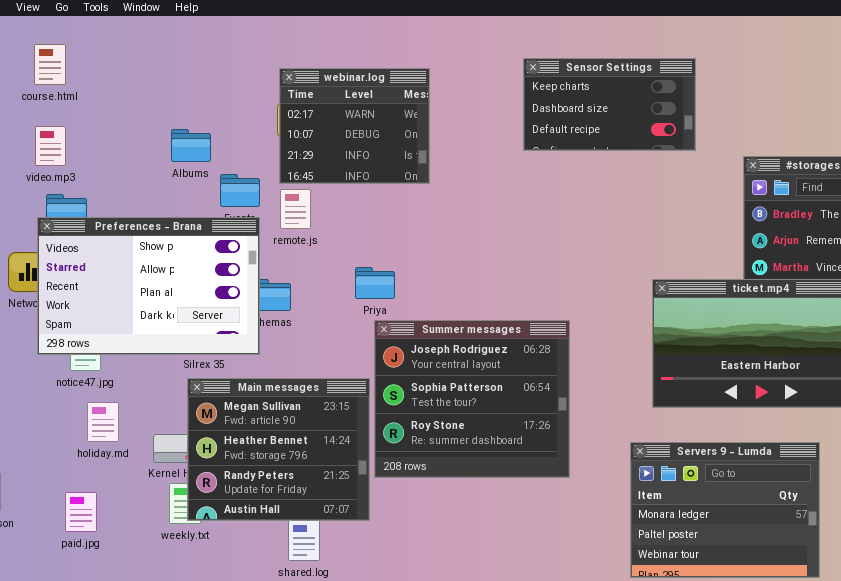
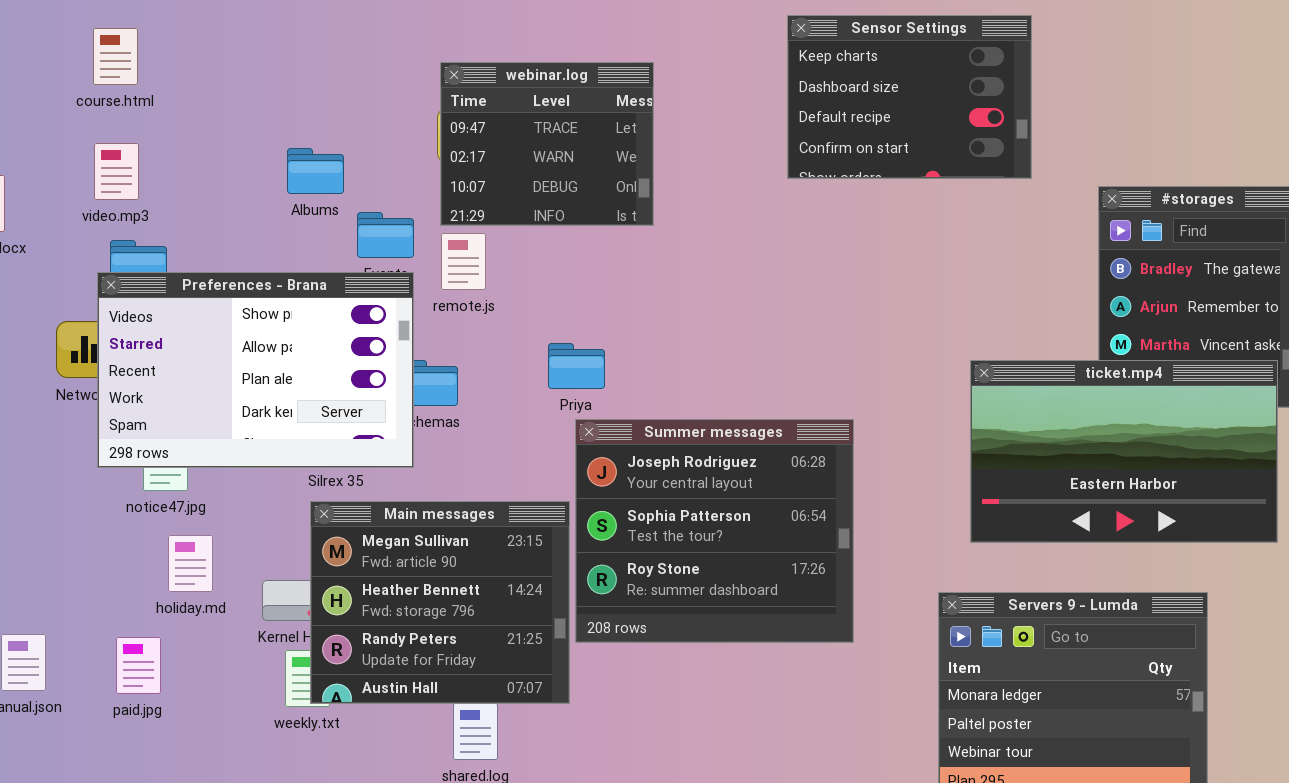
Sensor Settings: [523,58,696,151] -> [787,15,1032,179], resized
webinar.log: [279,68,430,184] -> [440,62,654,226], scrolled up 1 row
paid.jpg: [65,492,97,532] -> [116,637,161,694], moved

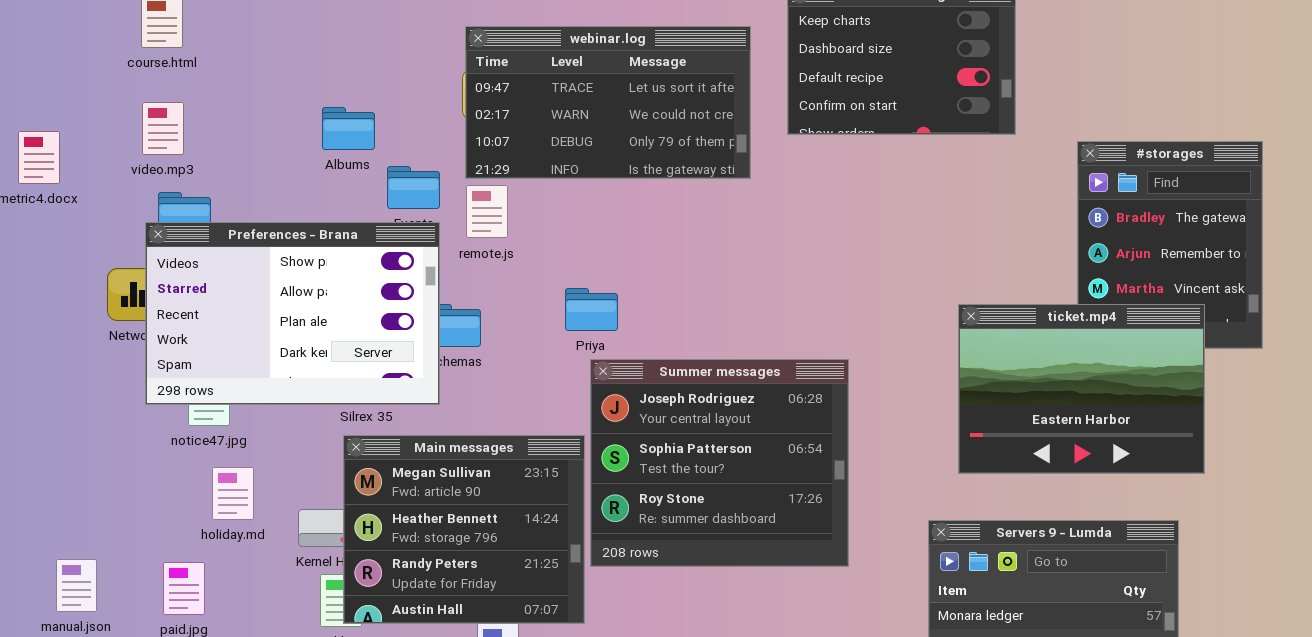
webinar.log: [440,62,654,226] -> [465,26,751,179], resized
ticket.mp4: [970,360,1278,543] -> [958,304,1205,474], resized

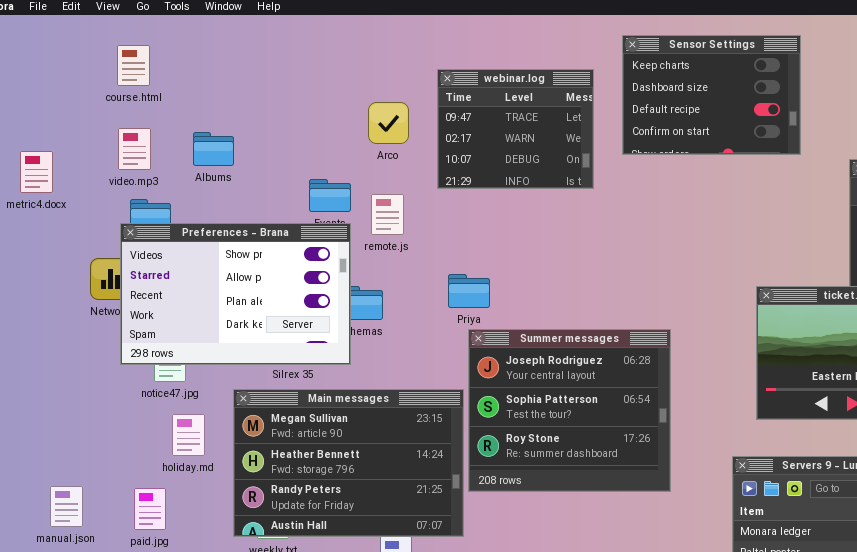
webinar.log: [465,26,751,179] -> [437,69,594,189], resized
Albums: [322,107,375,150] -> [193,132,234,166], moved
Main messages: [343,435,585,624] -> [233,389,464,537], resized

